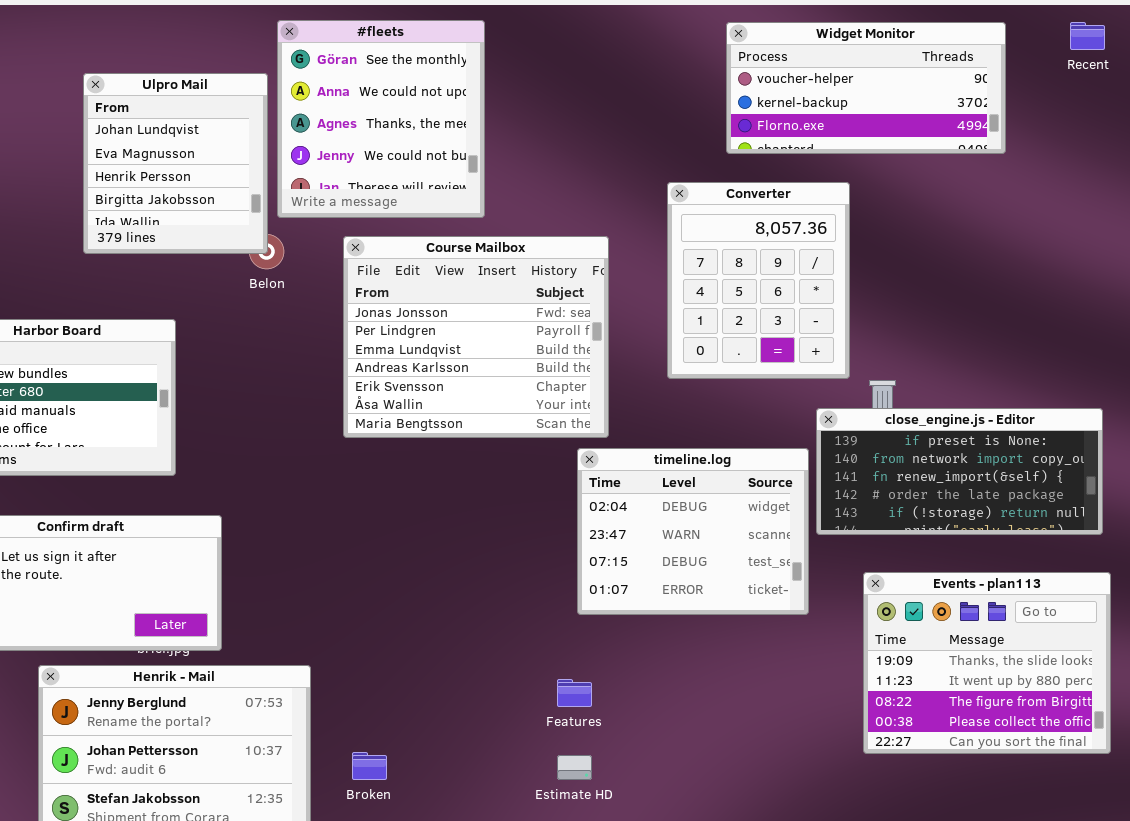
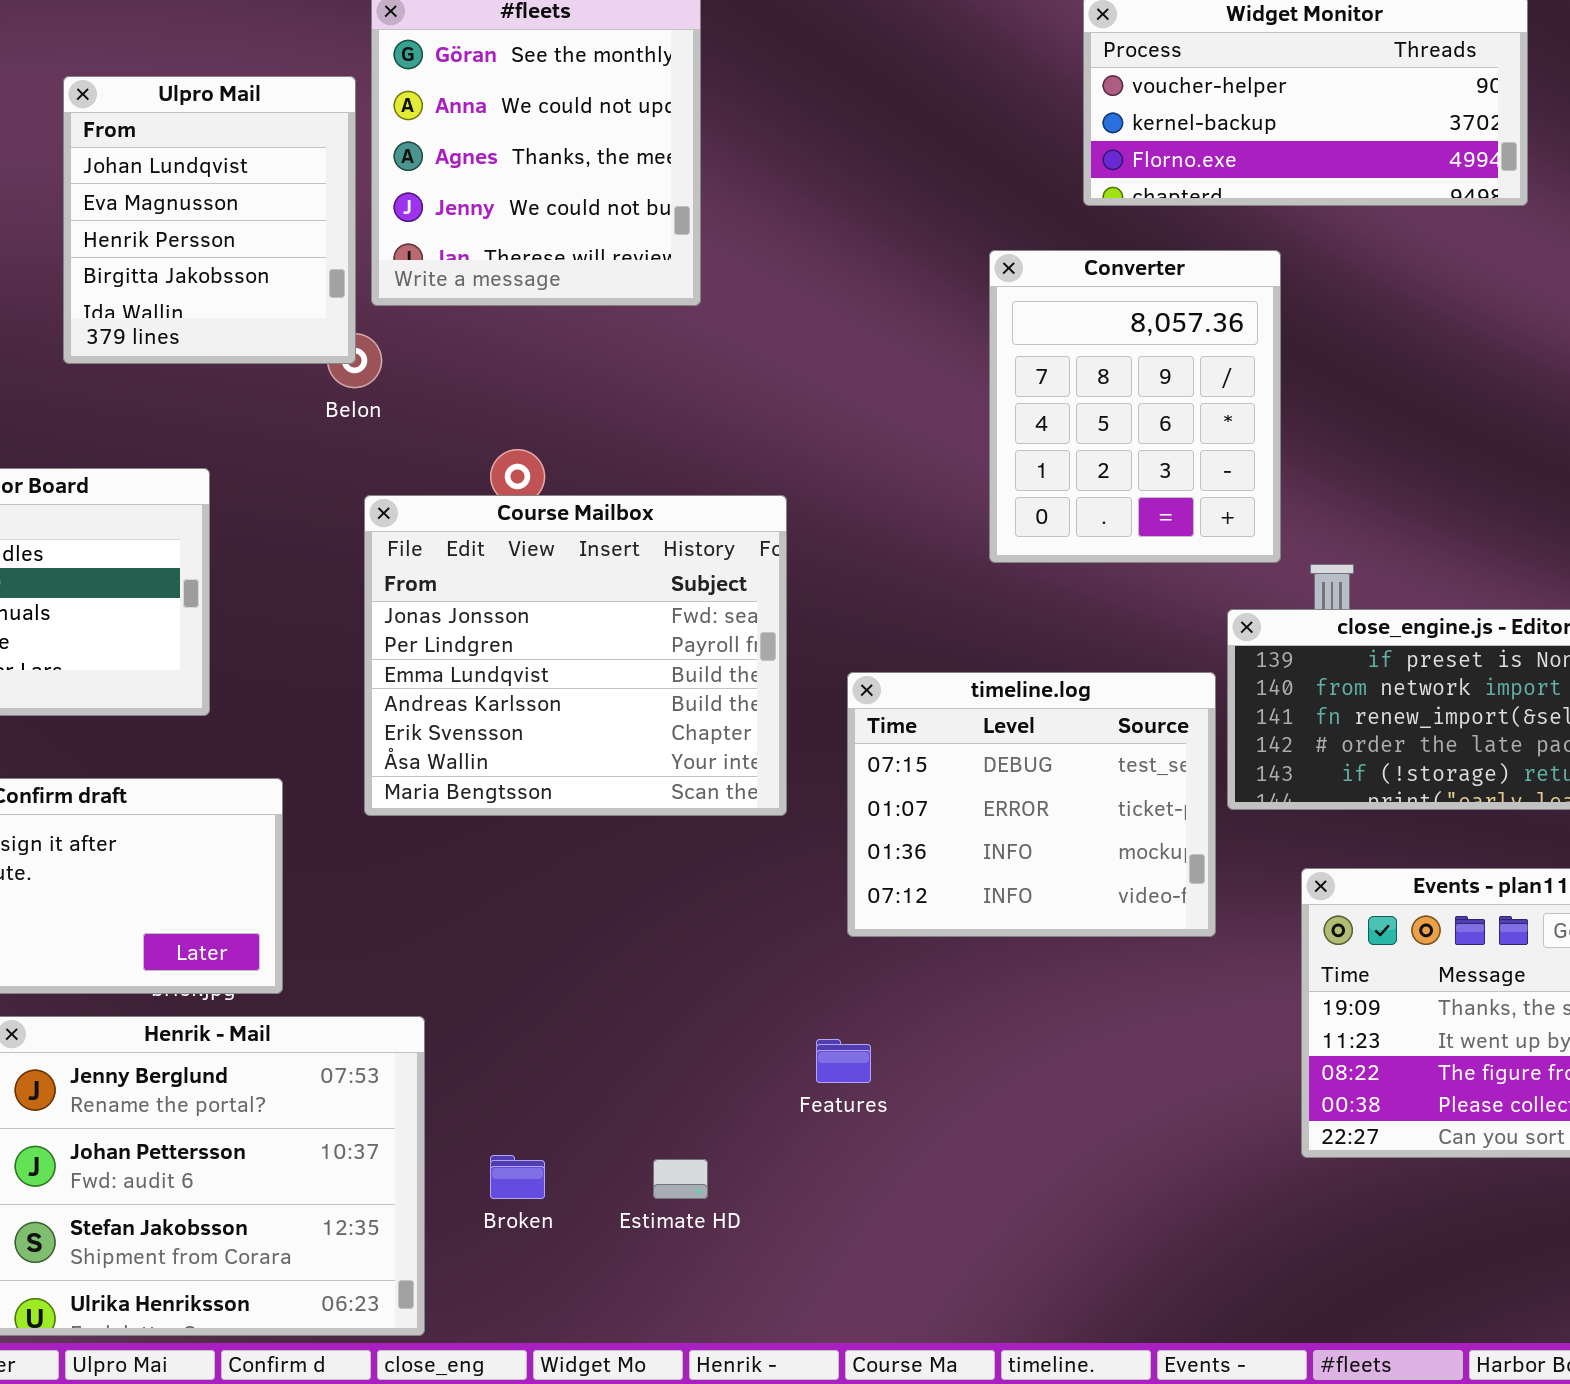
Course Mailbox: [343,236,609,438] -> [364,495,787,816], moved
timeline.log: [577,448,809,615] -> [847,672,1216,937], scrolled down 2 rows
Estimate HD: [557,755,592,780] -> [653,1159,708,1199], moved

